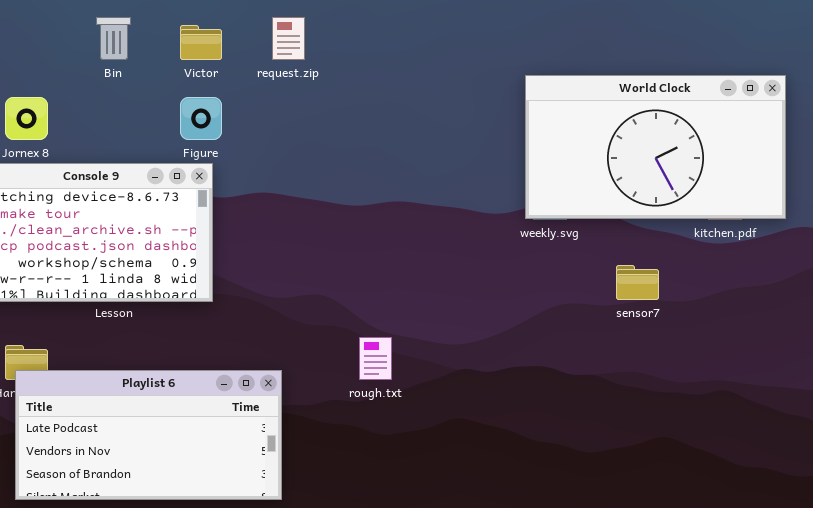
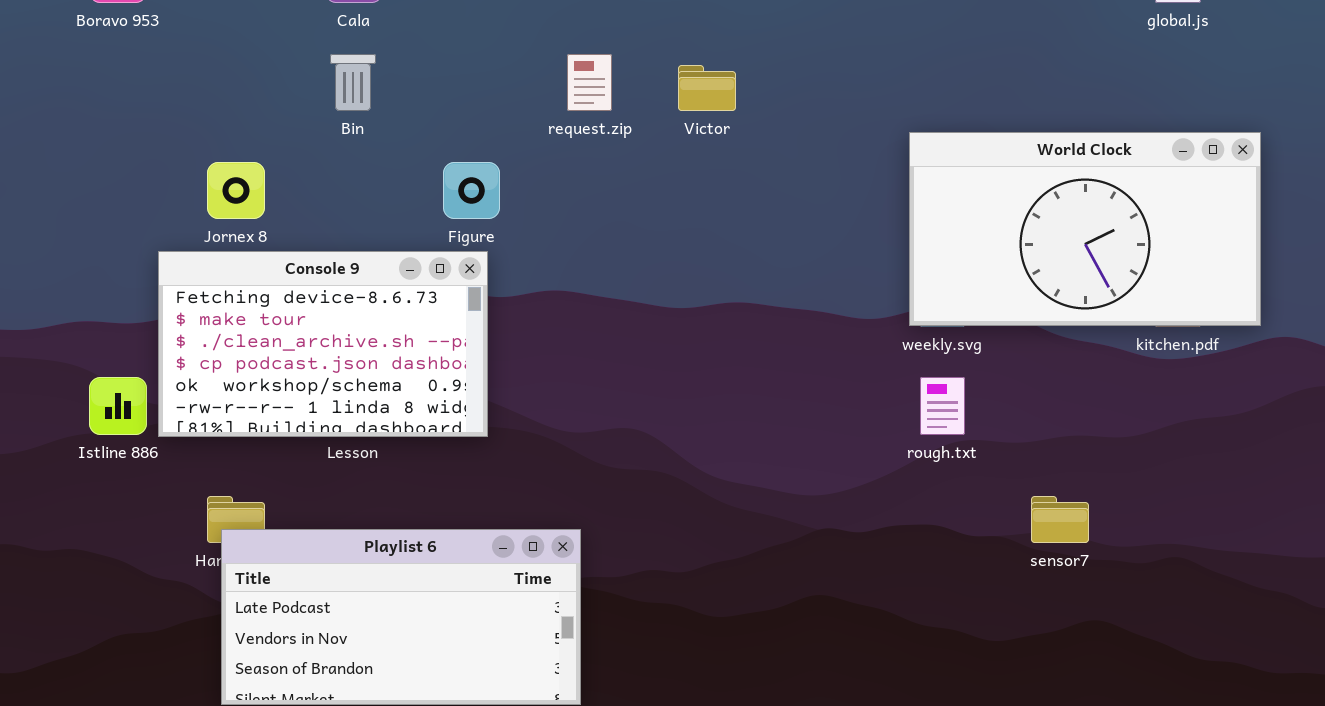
Victor: [180,25,222,60] -> [678,65,736,111], moved
sensor7: [616,265,659,300] -> [1031,496,1089,543], moved
rough.txt: [359,337,392,380] -> [920,377,965,435], moved

